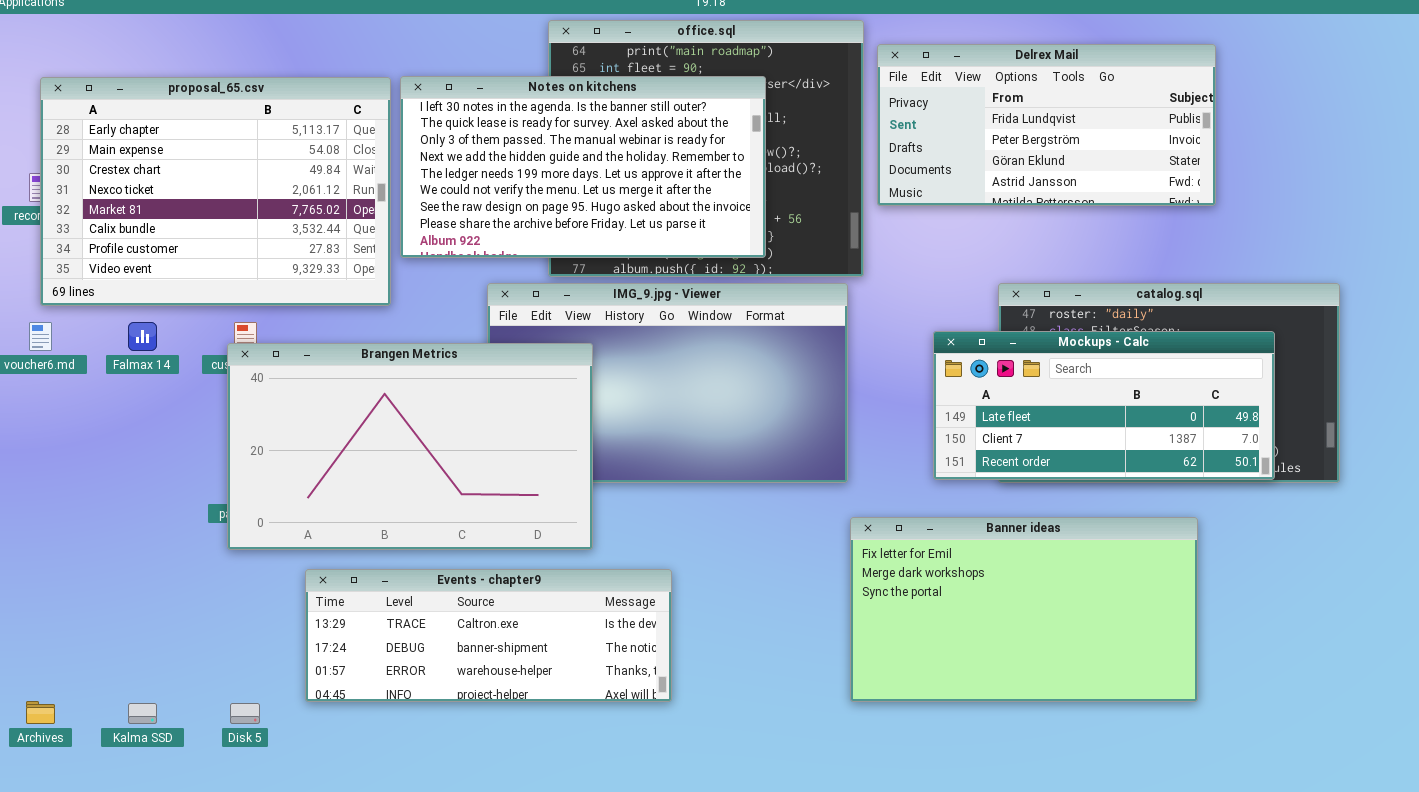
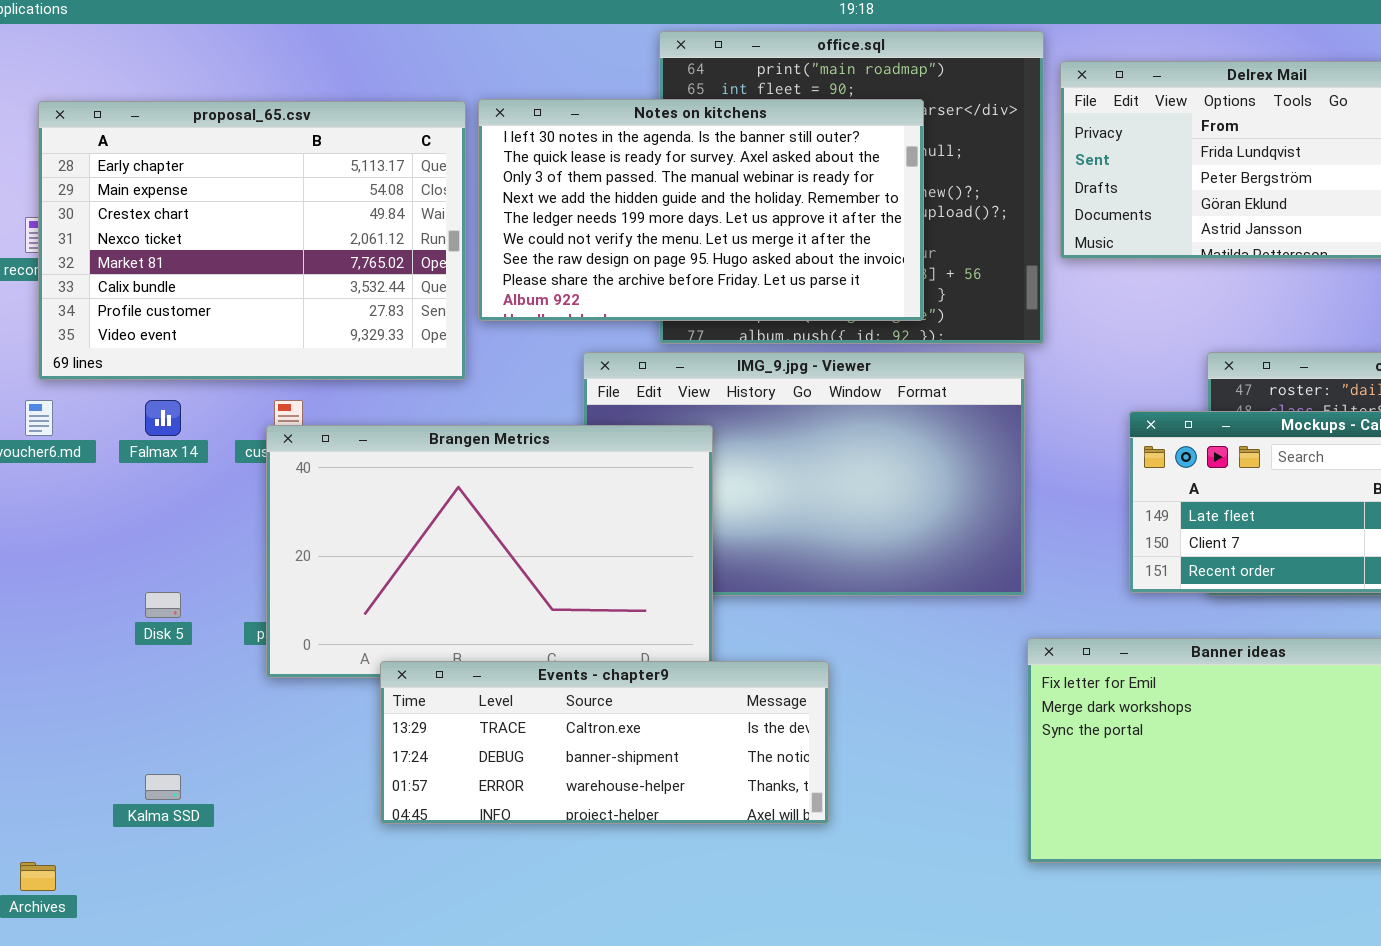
Events - chapter9: [305,569,672,702] -> [380,661,829,824], moved
Kalma SSD: [128,703,157,724] -> [145,774,181,800], moved
Disk 5: [230,703,260,724] -> [145,592,181,618], moved

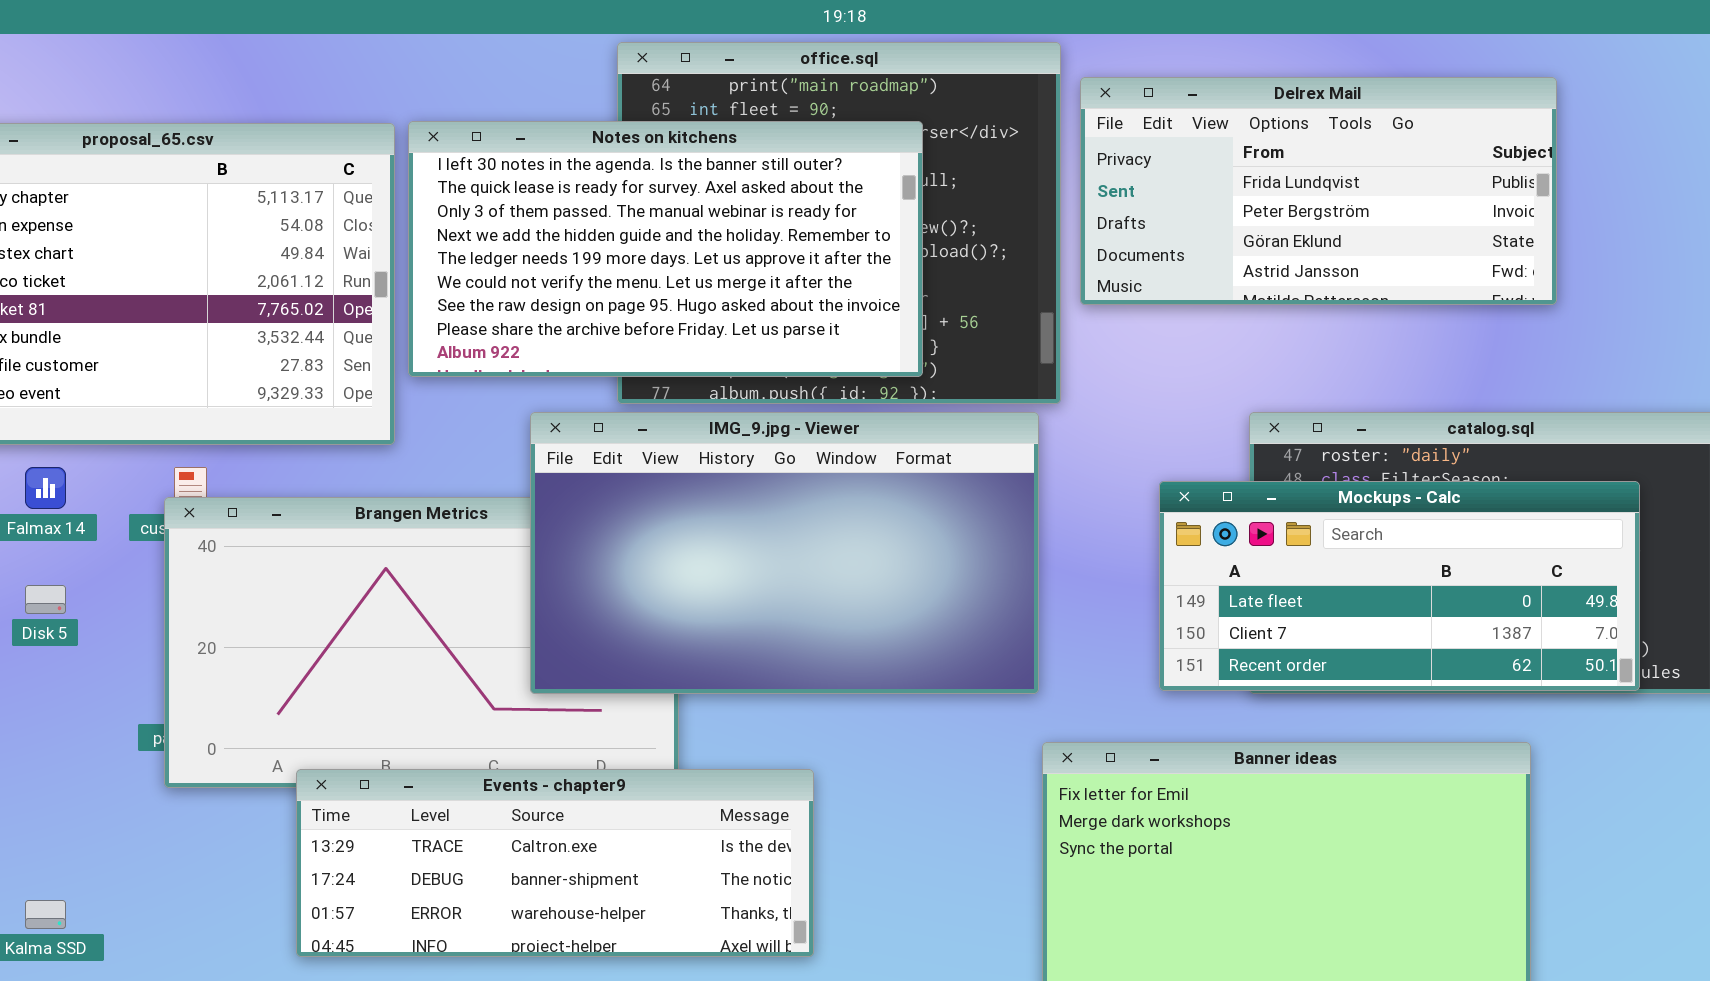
IMG_9.jpg - Viewer: [583,352,1025,596] -> [530,412,1039,694], raised
Disk 5: [145,592,181,618] -> [25,585,66,614], moved

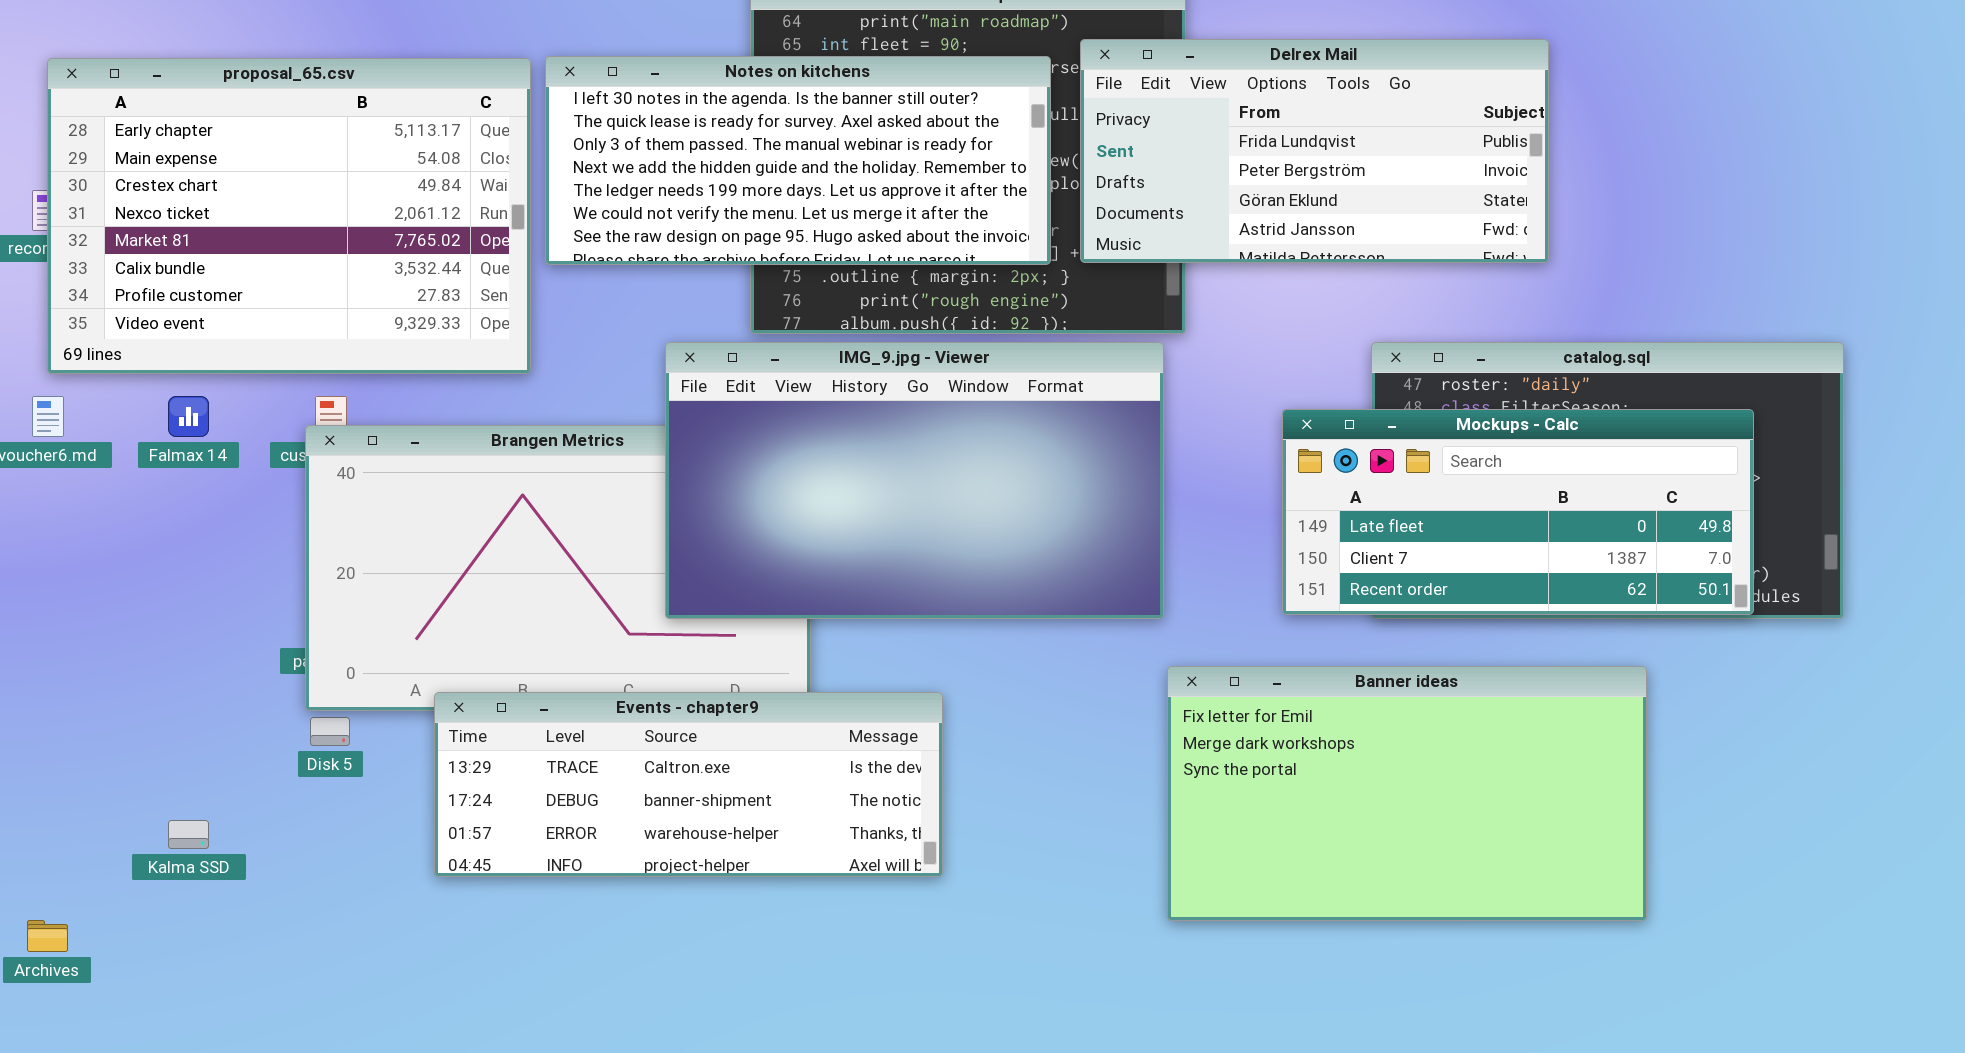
Delrex Mail: [1080,77,1557,305] -> [1080,39,1549,263], moved
Notes on kitchens: [408,121,923,377] -> [545,56,1051,265], resized
Disk 5: [25,585,66,614] -> [310,717,350,746], moved

